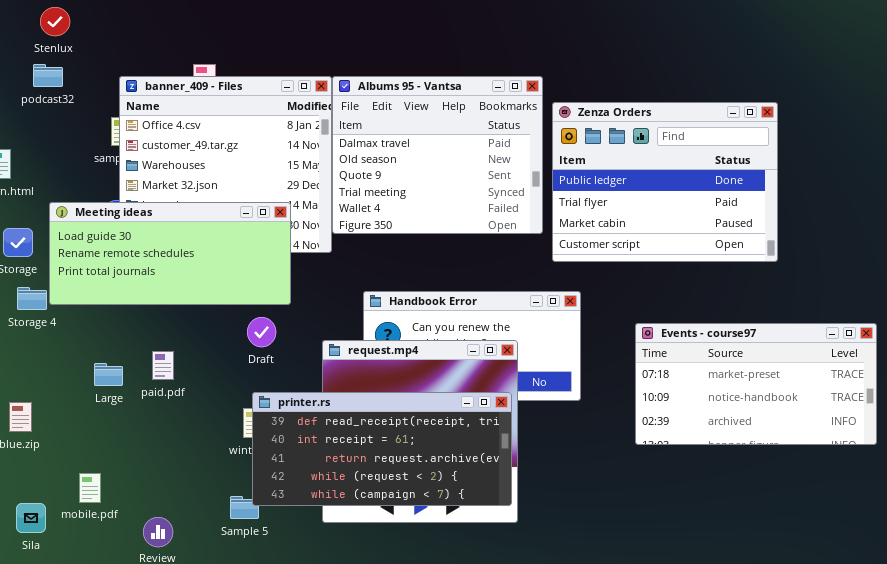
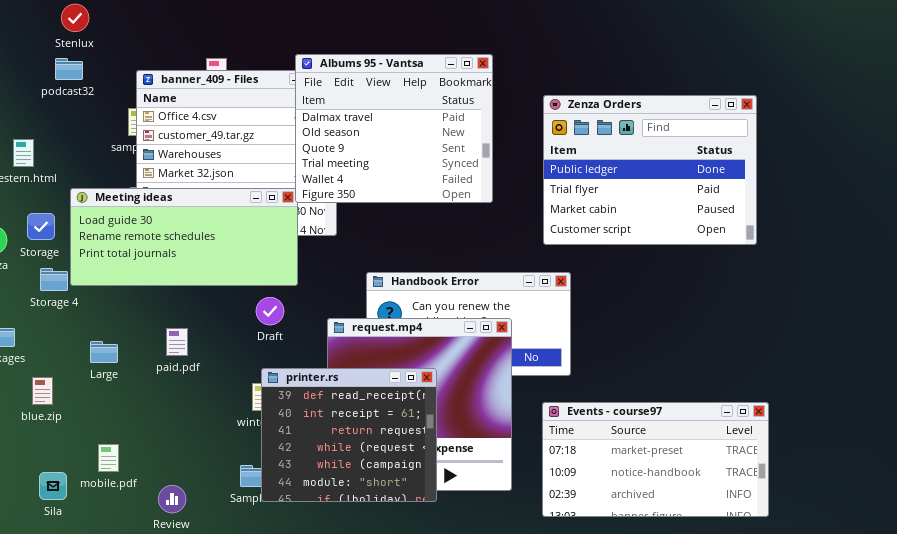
Albums 95 - Vantsa: [332,76,543,234] -> [295,54,493,203], moved
Events - course97: [635,323,877,445] -> [542,402,769,517], moved
Large: [94,363,123,386] -> [90,341,118,363], moved
printer.rs: [252,392,512,506] -> [261,368,437,502], resized

